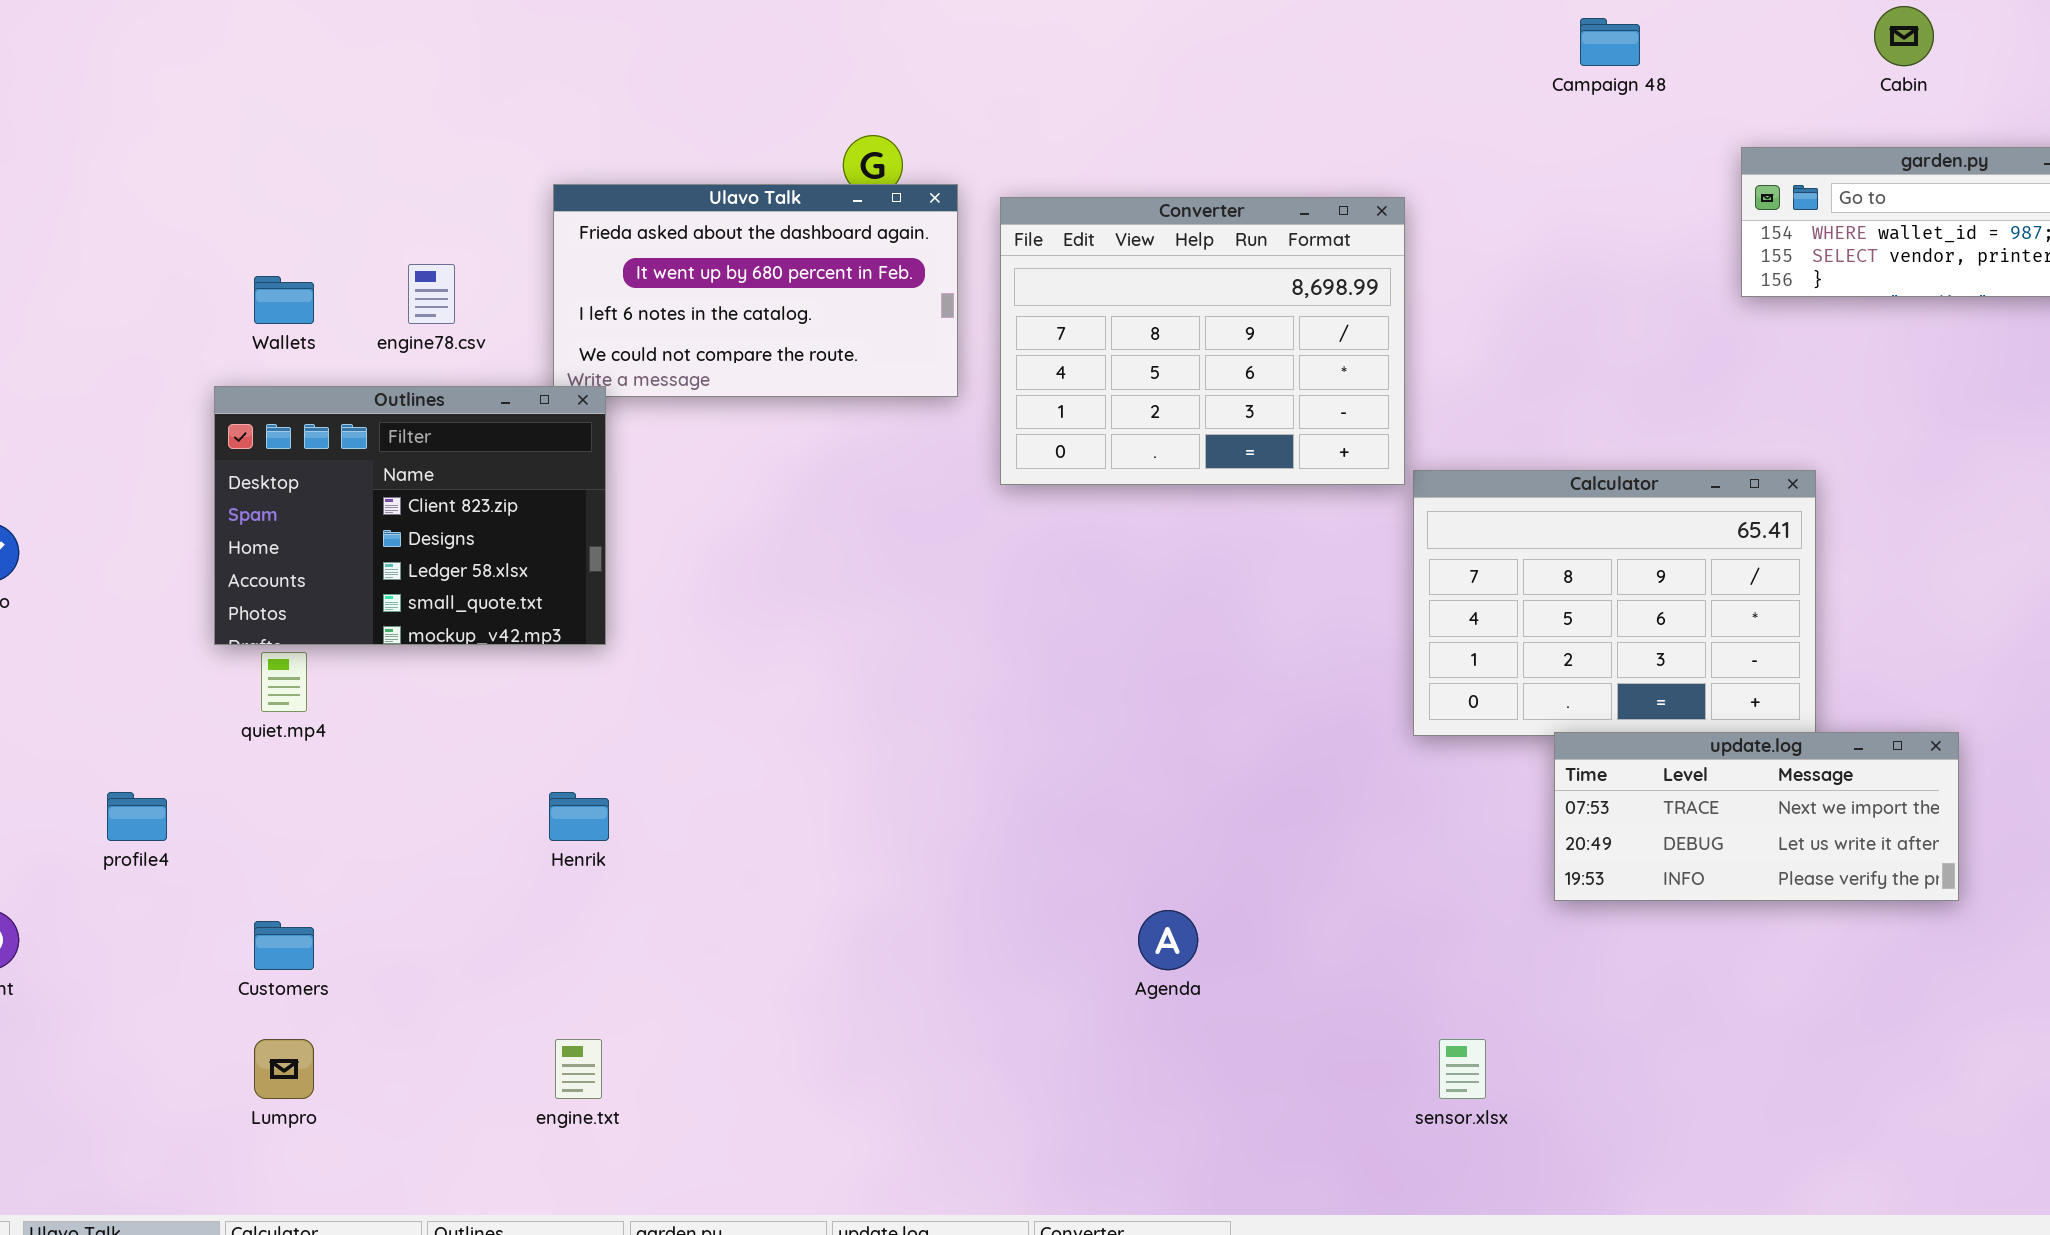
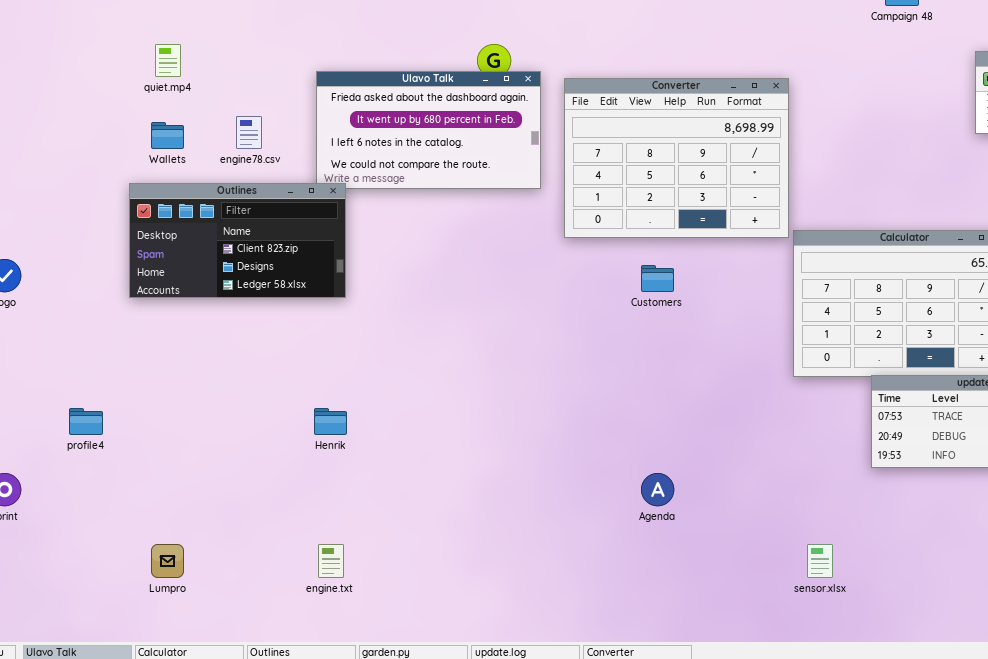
Outlines: [214,386,606,645] -> [129,183,346,298], resized
quiet.mp4: [261,652,307,712] -> [155,44,181,77], moved
Customers: [254,921,314,970] -> [641,265,674,292], moved

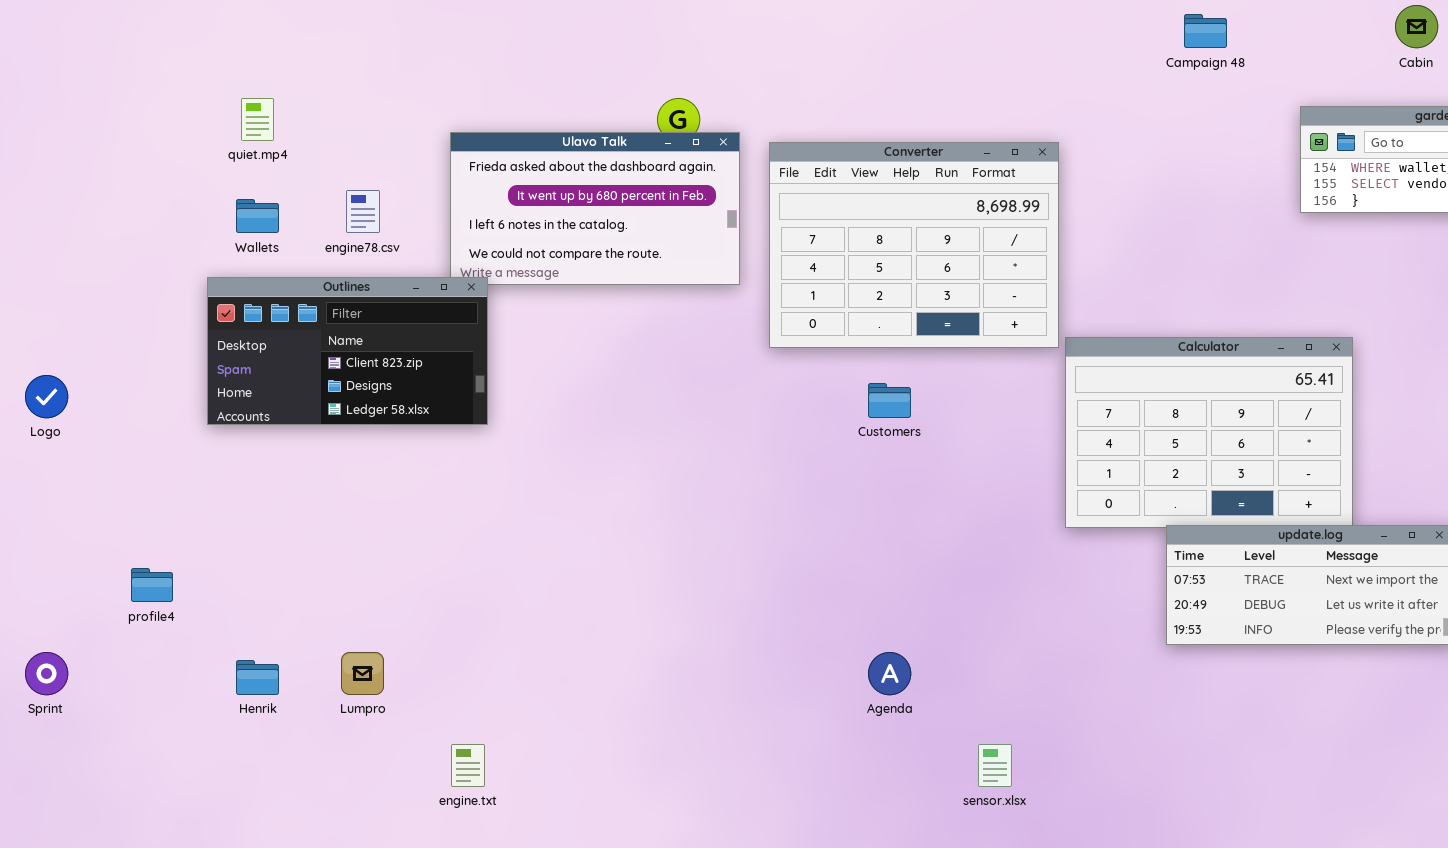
Henrik: [314,408,347,435] -> [236,660,279,695], moved
Lumpro: [151,544,184,578] -> [341,652,384,695], moved
sensor.xlsx: [807,544,833,578] -> [978,744,1012,787], moved

